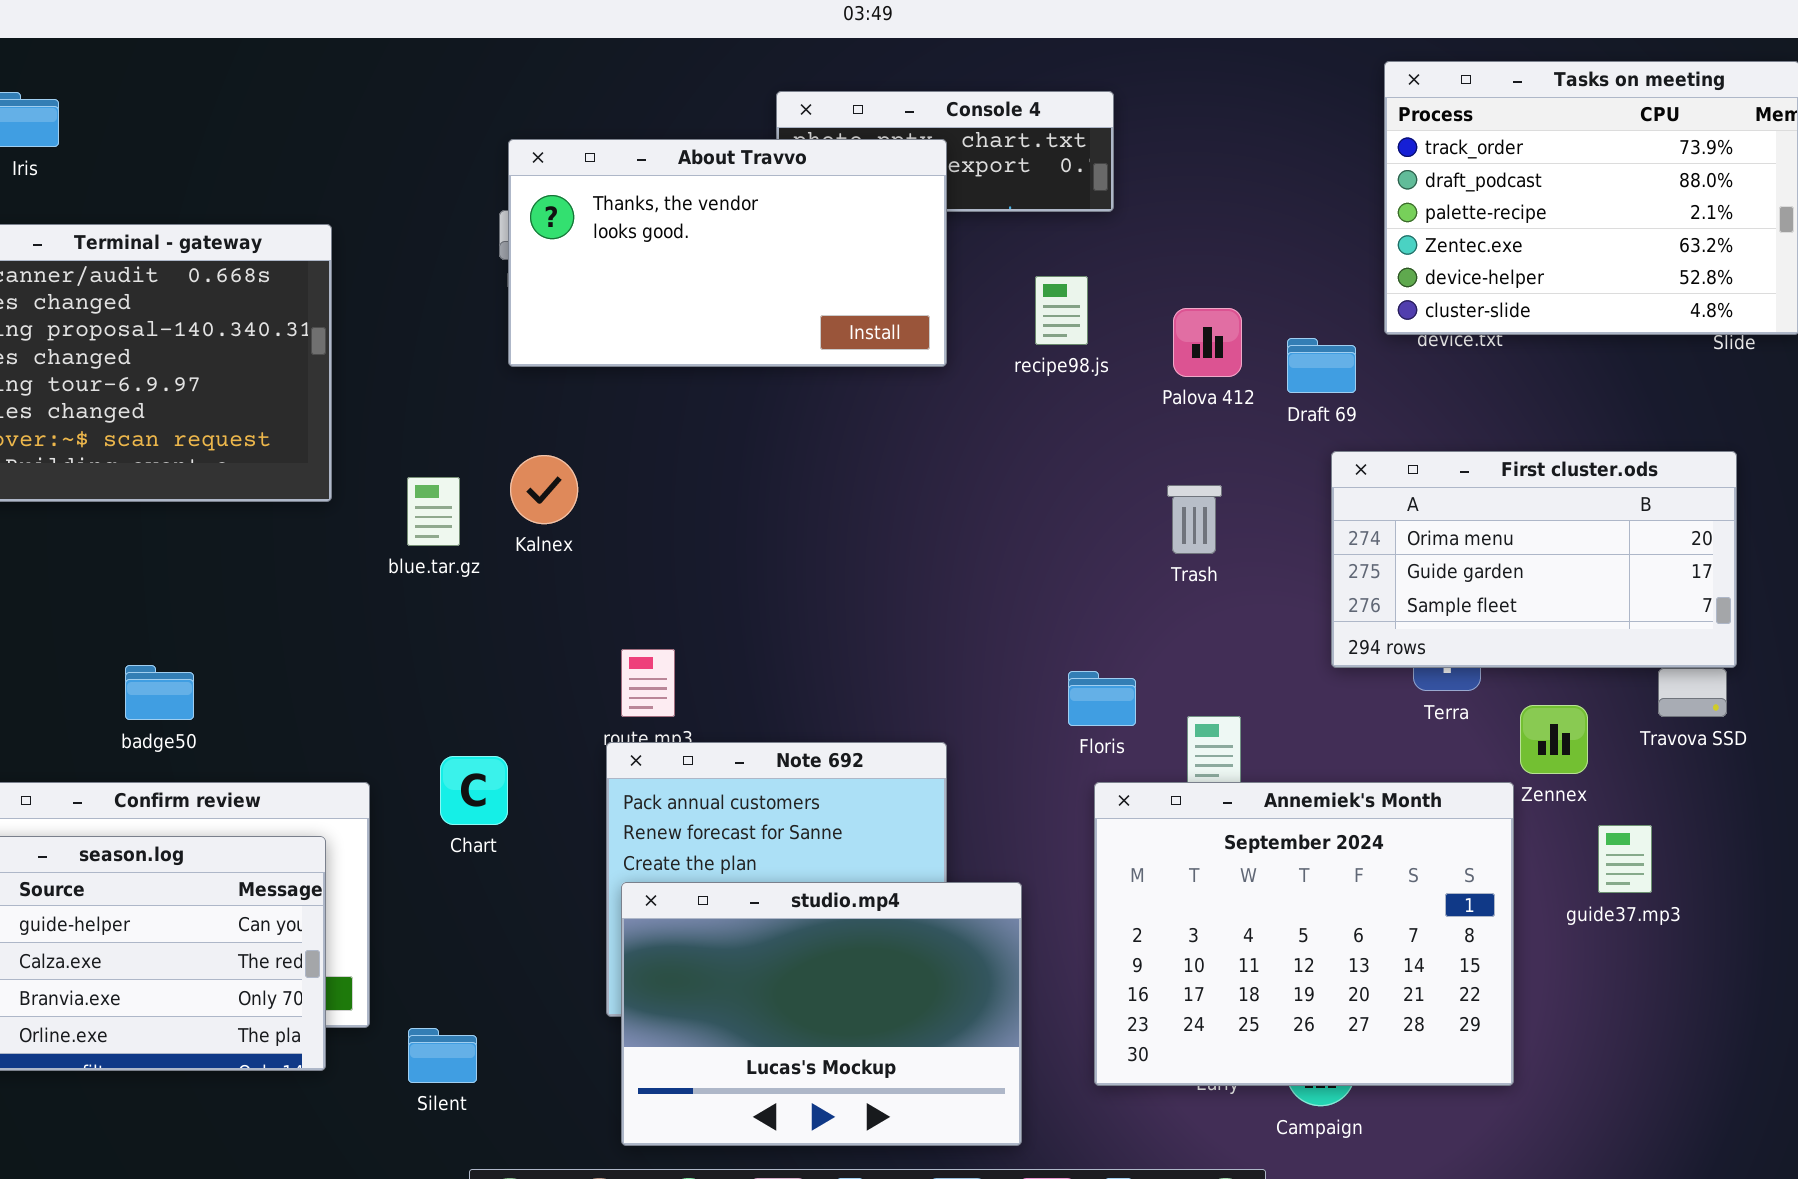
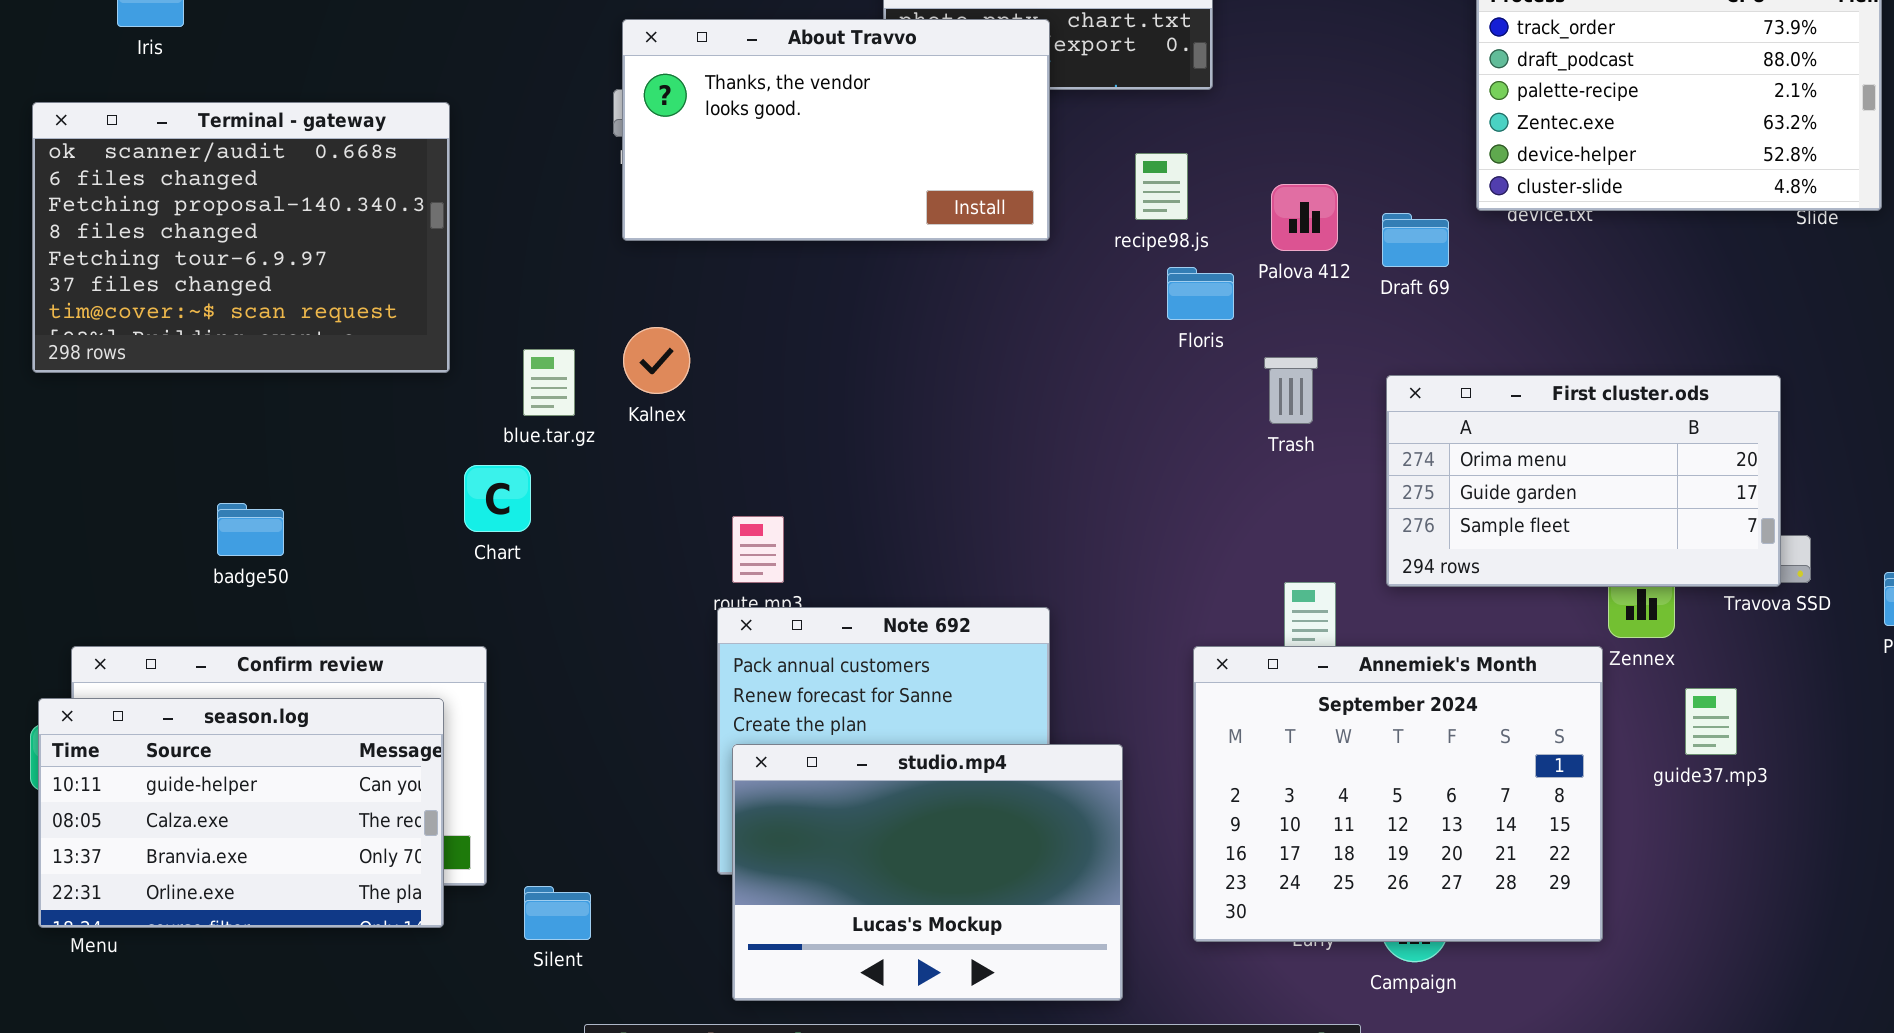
First cluster.ods: [1331,451,1737,668] -> [1386,375,1781,587], moved
badge50: [125,665,194,720] -> [217,503,284,556], moved
Floris: [1068,671,1136,726] -> [1167,267,1234,320], moved
Chart: [440,756,508,825] -> [464,465,531,532], moved

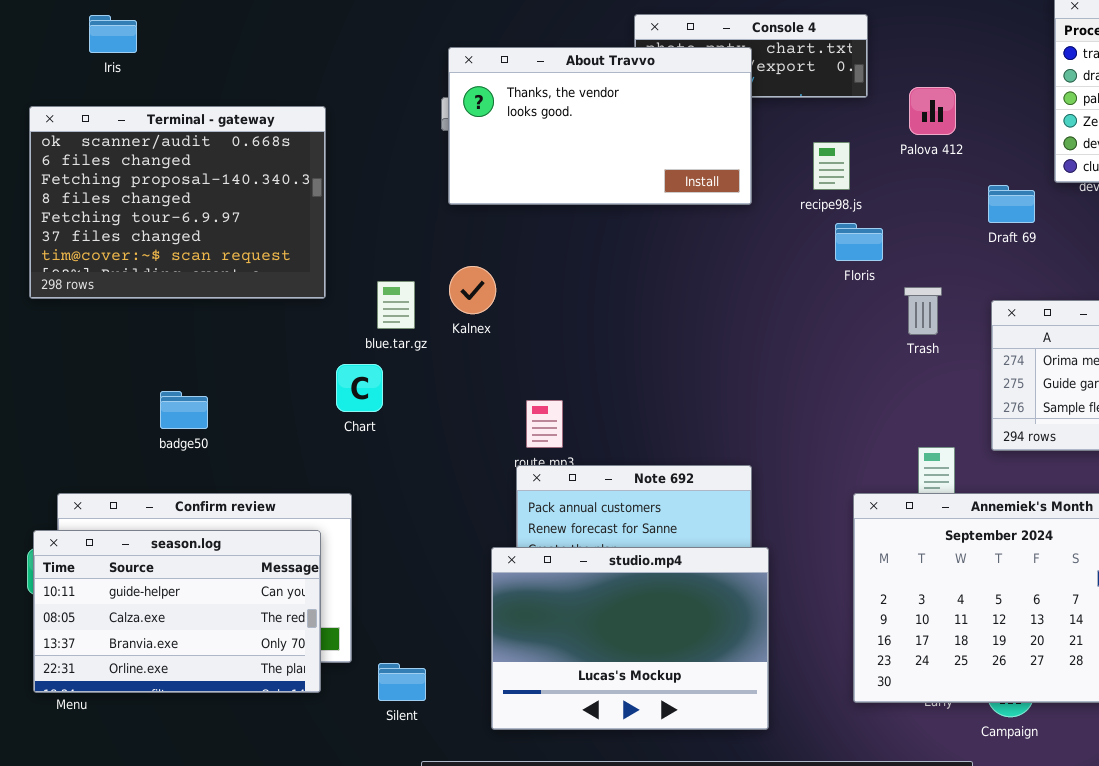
Palova 412: [1271,184,1338,251] -> [909,87,956,135], moved
studio.mp4: [732,744,1123,1001] -> [491,547,769,730], moved

